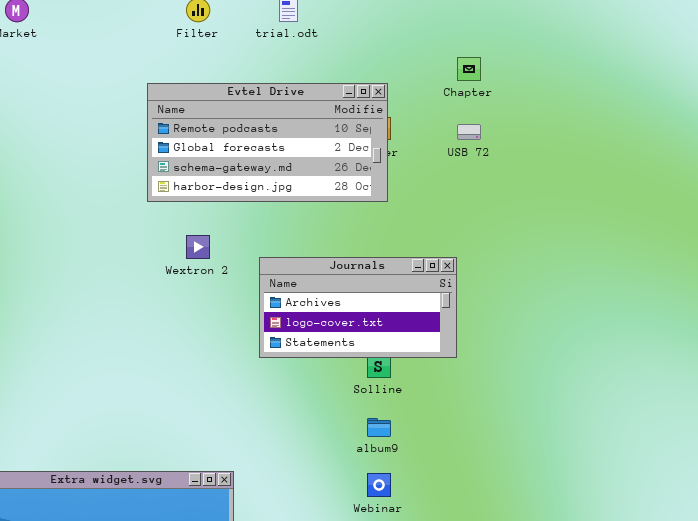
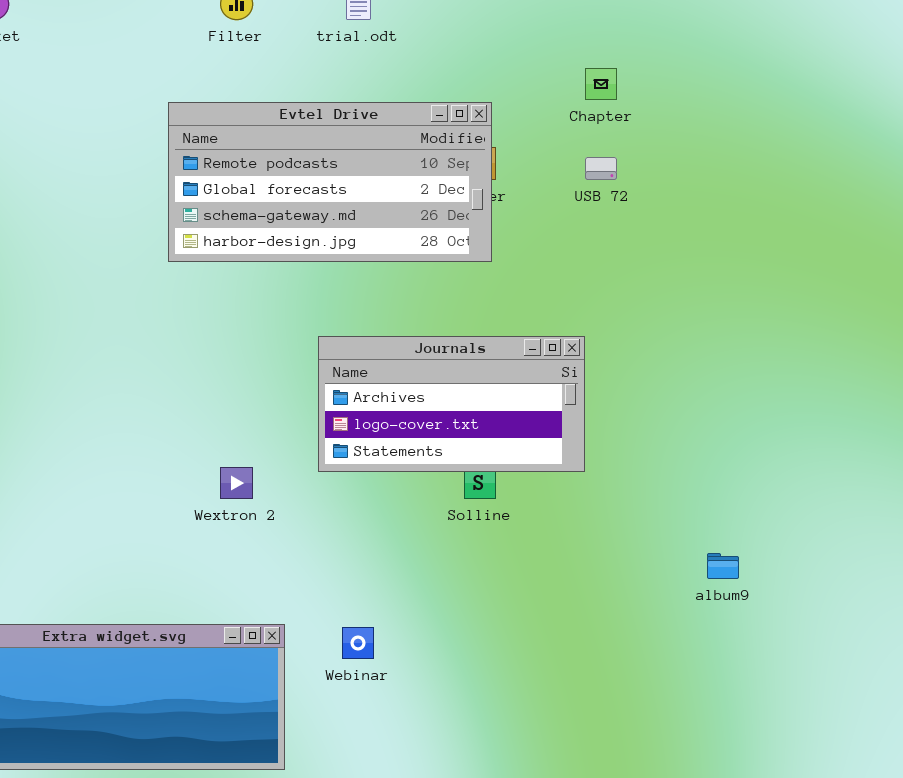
Wextron 2: [186,235,210,259] -> [220,467,253,499], moved
album9: [367,418,391,437] -> [707,553,739,579], moved
Webinar: [367,473,391,497] -> [342,627,374,659], moved

